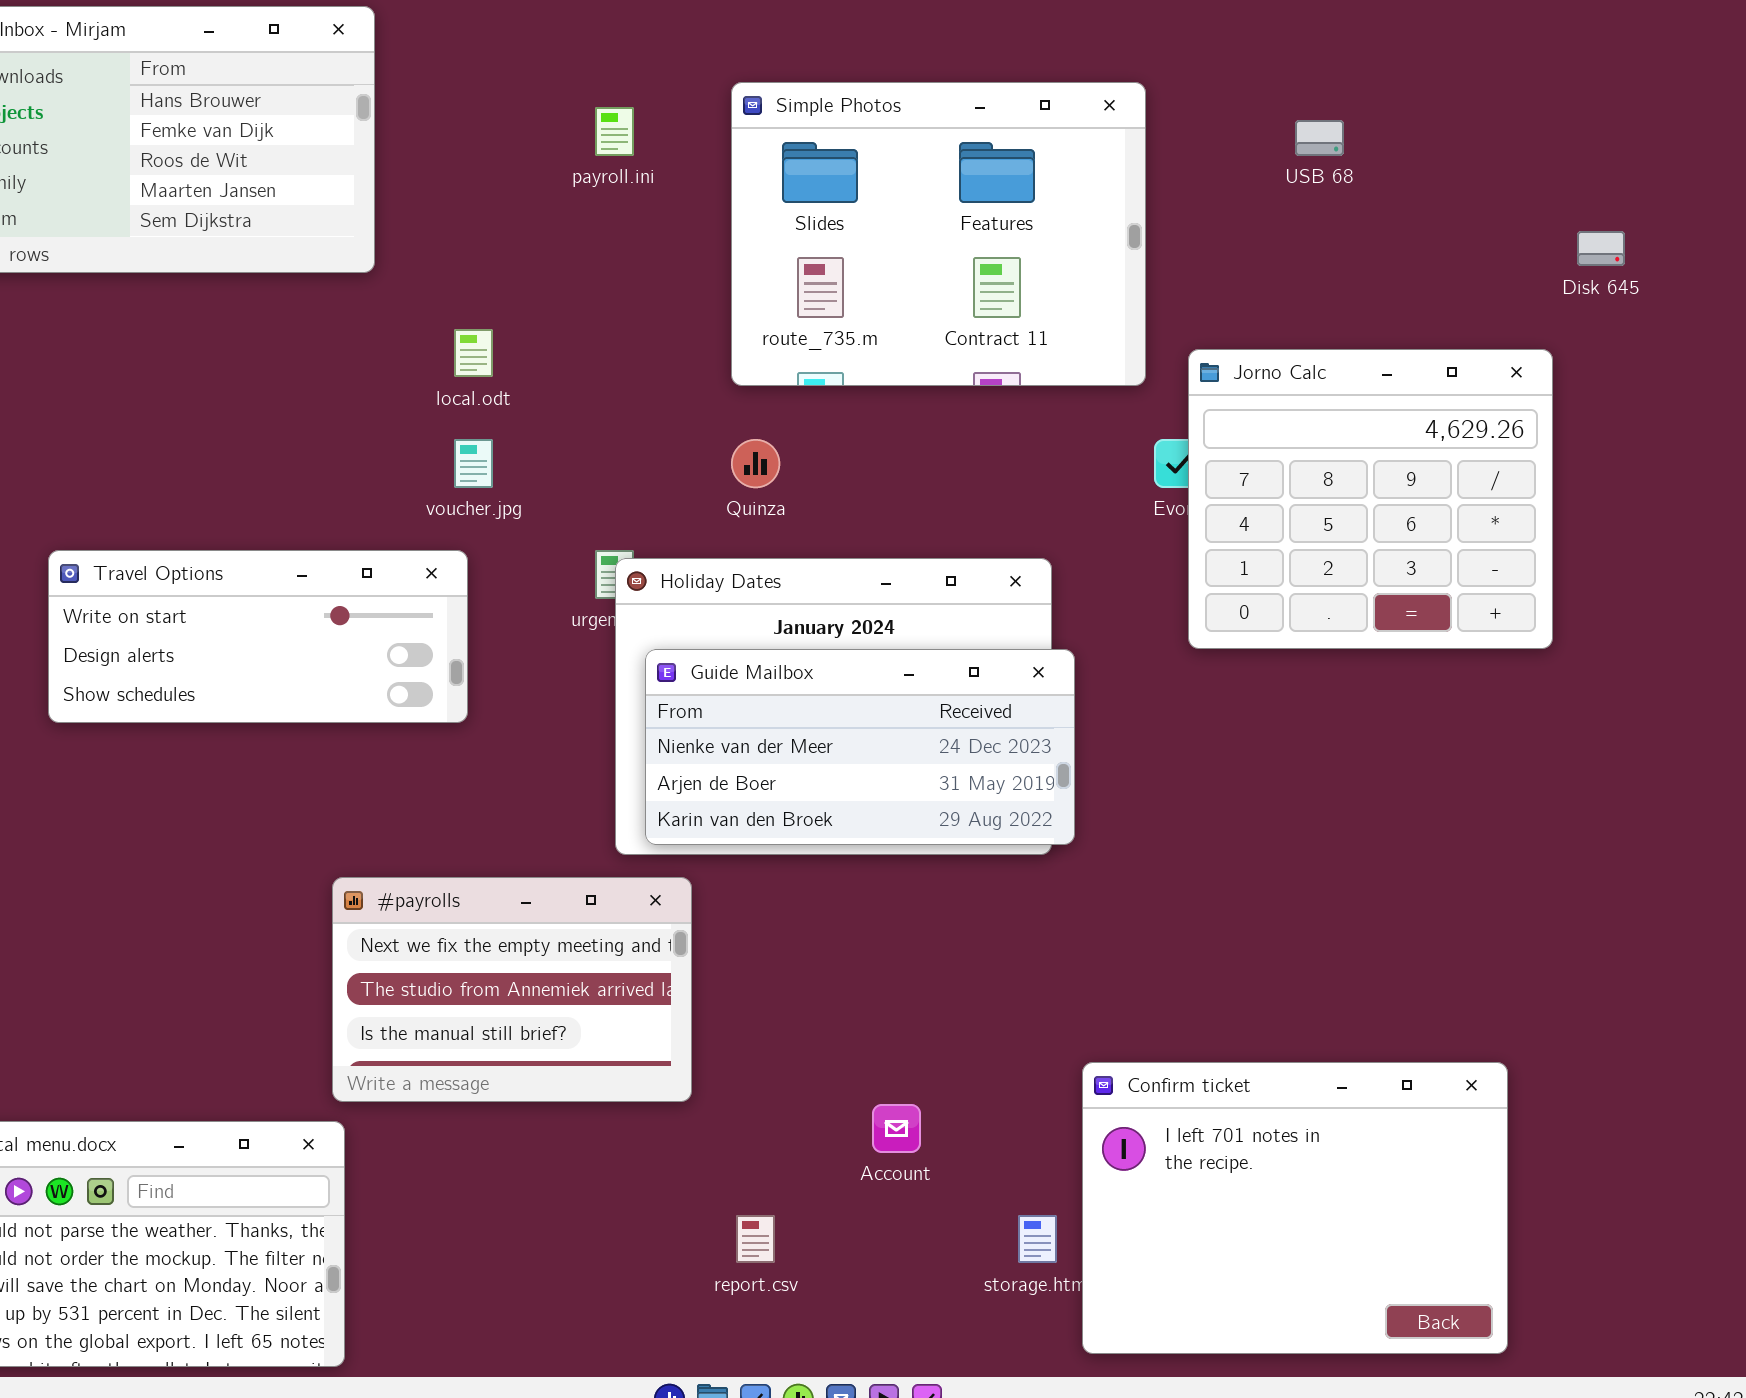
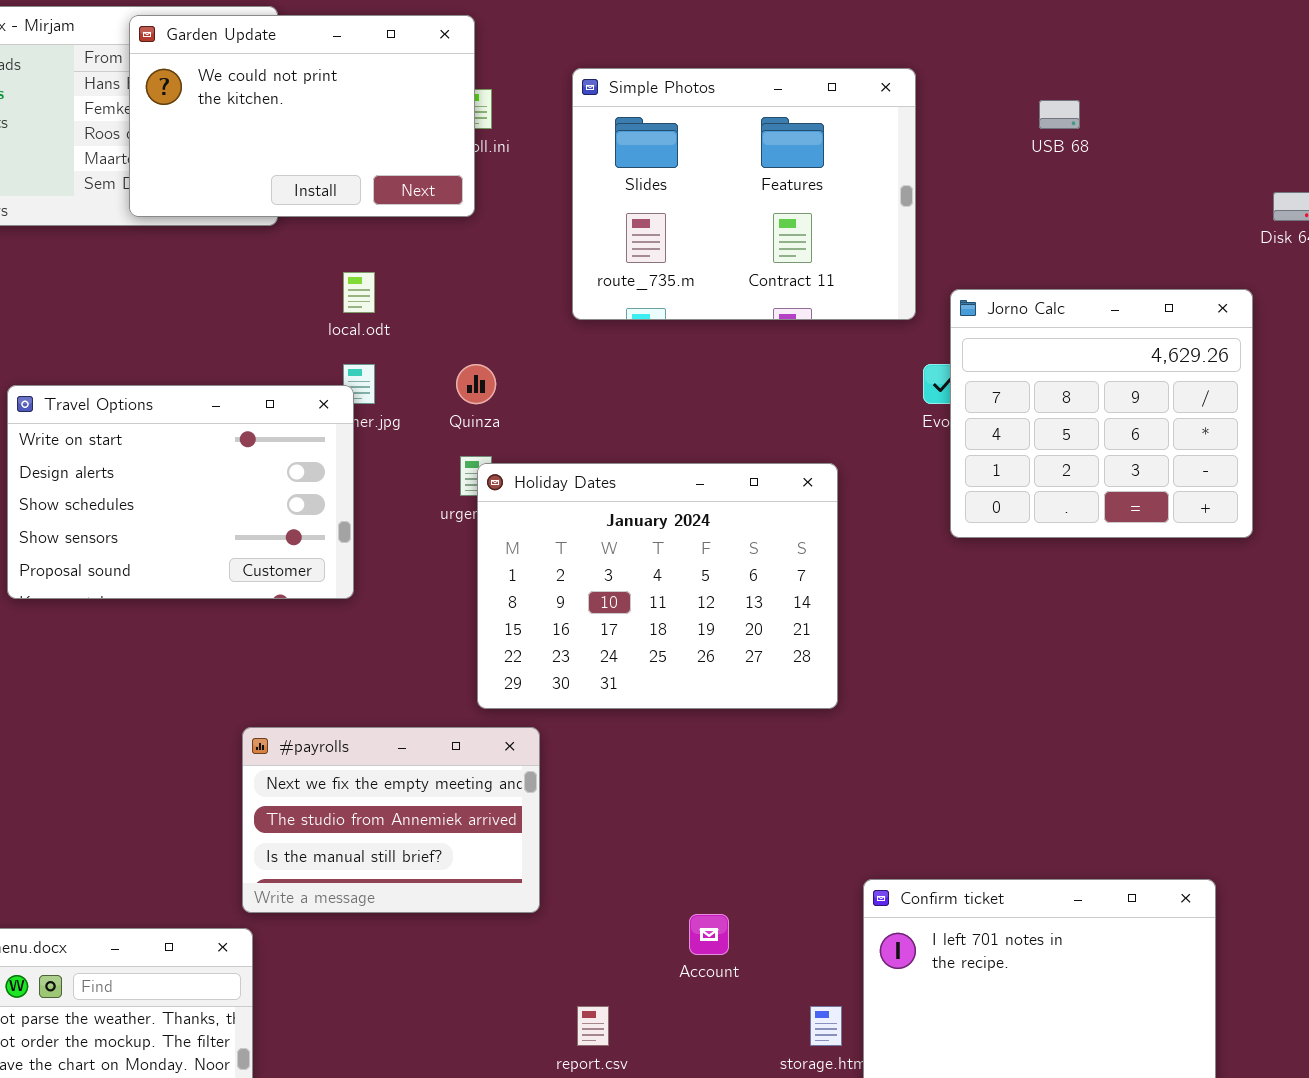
Garden Update: none -> [129,15,475,217], opened
Quinza: [731,439,780,488] -> [456,364,496,404], moved
Travel Options: [48,550,468,723] -> [7,385,354,599], resized
Guide Mailbox: [645,649,1075,845] -> none, closed

